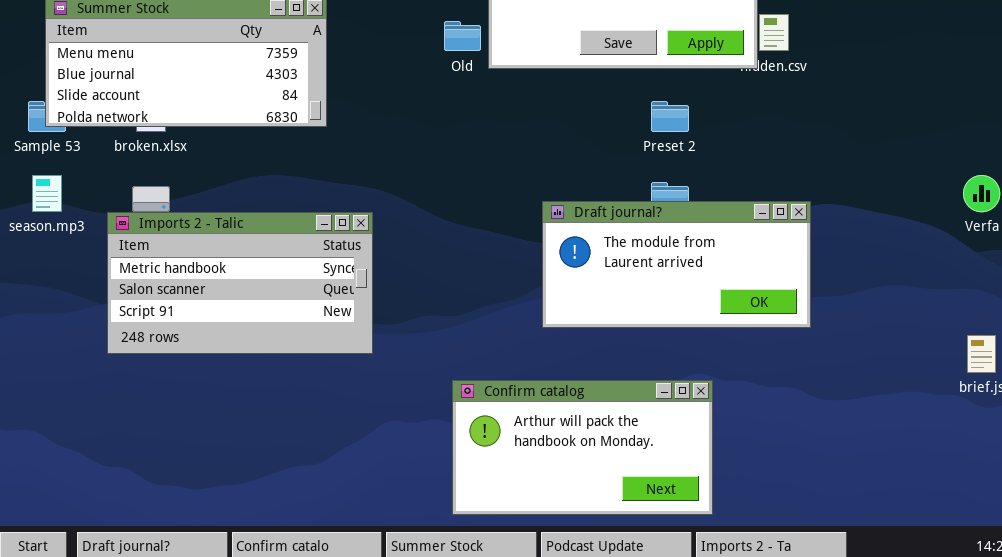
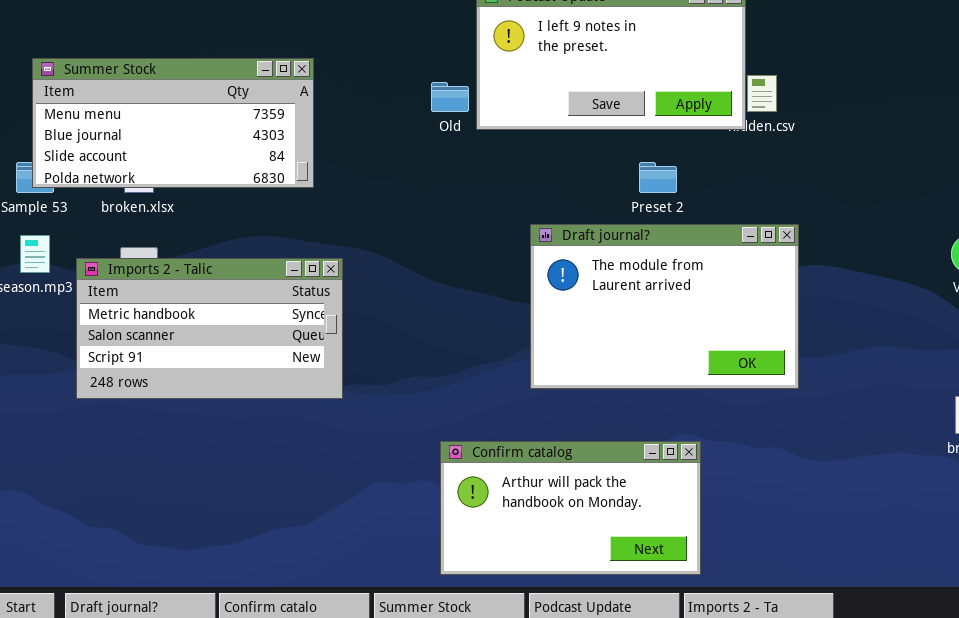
Draft journal?: [542,201,811,328] -> [530,224,799,389], resized
Imports 2 - Talic: [107,212,373,354] -> [76,258,343,399], moved

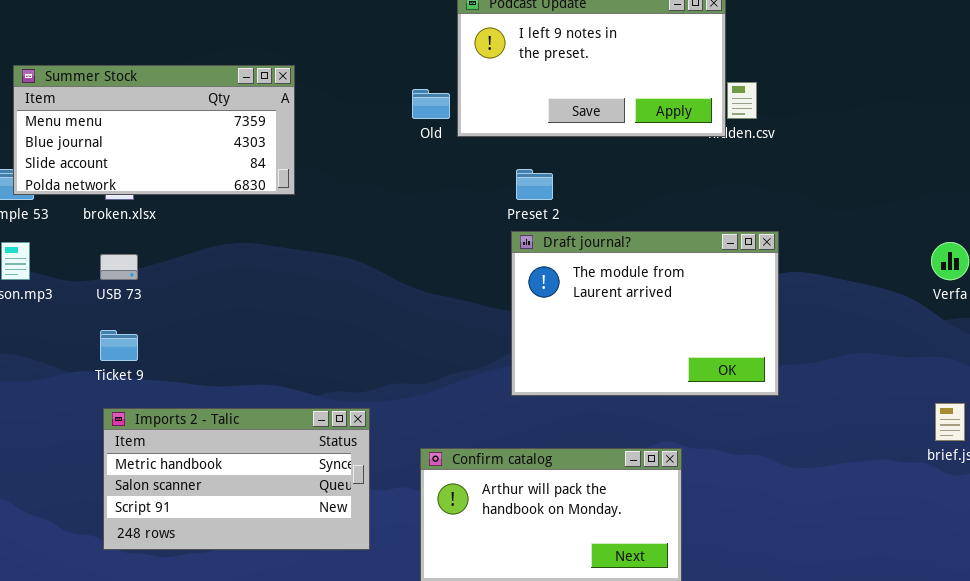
Preset 2: [639,162,677,193] -> [516,169,553,200], moved
Imports 2 - Talic: [76,258,343,399] -> [103,408,370,550], moved

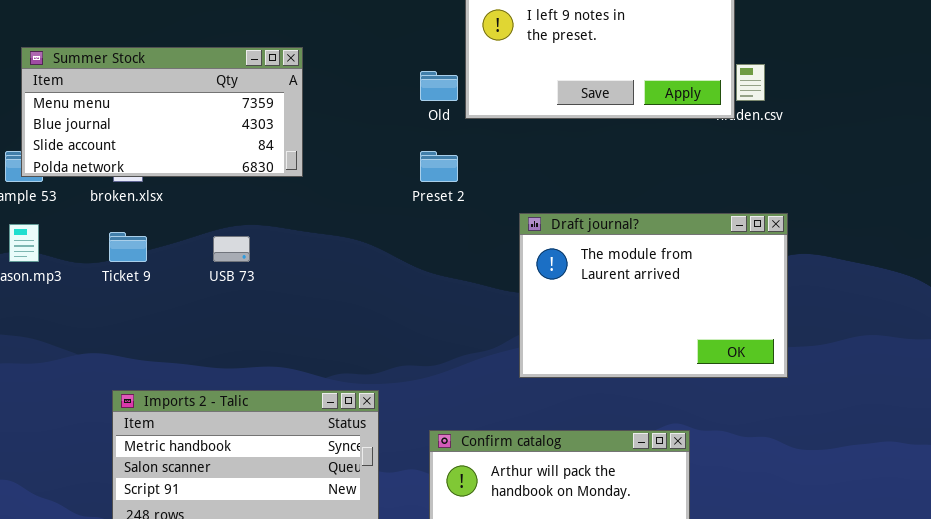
Preset 2: [516,169,553,200] -> [420,151,458,182], moved
USB 73: [100,254,138,280] -> [213,236,250,262], moved
Ticket 9: [100,330,138,361] -> [109,232,147,262], moved

